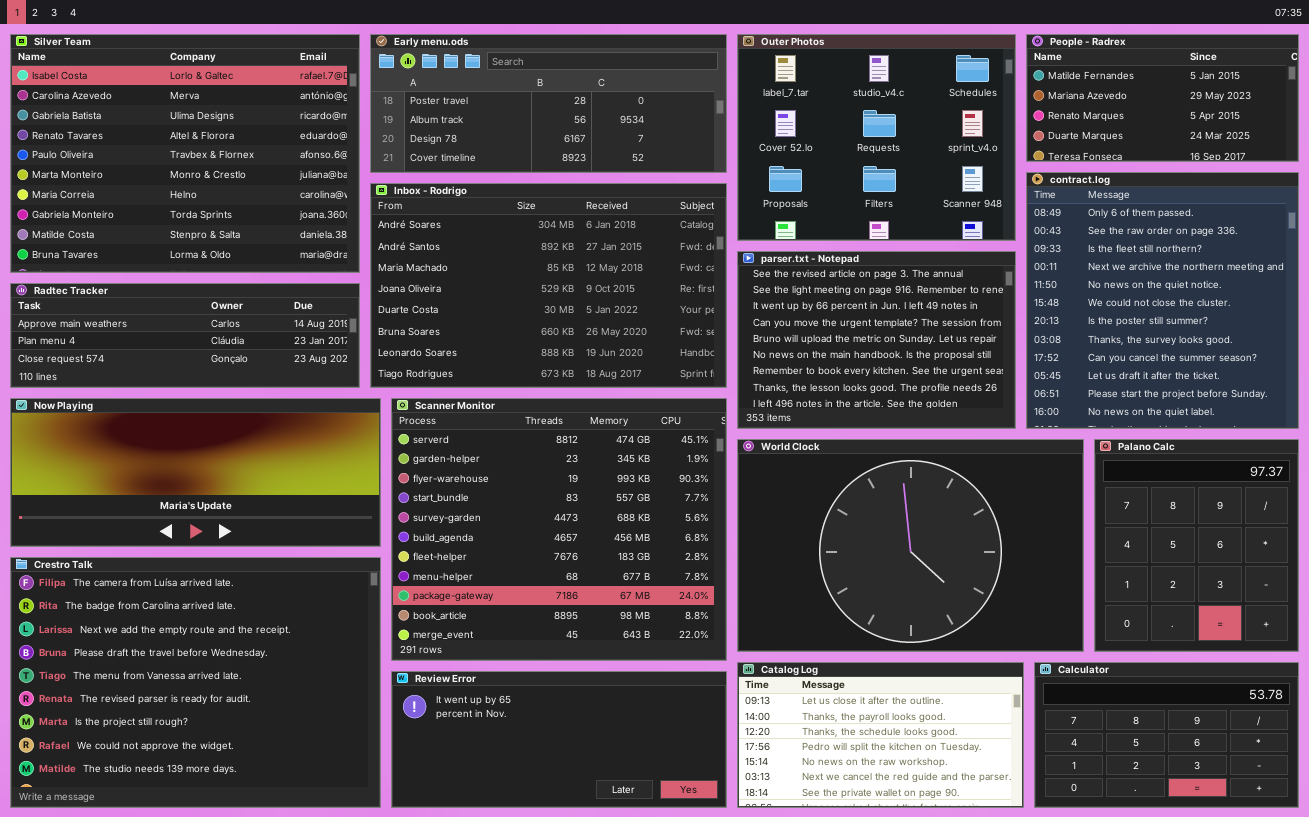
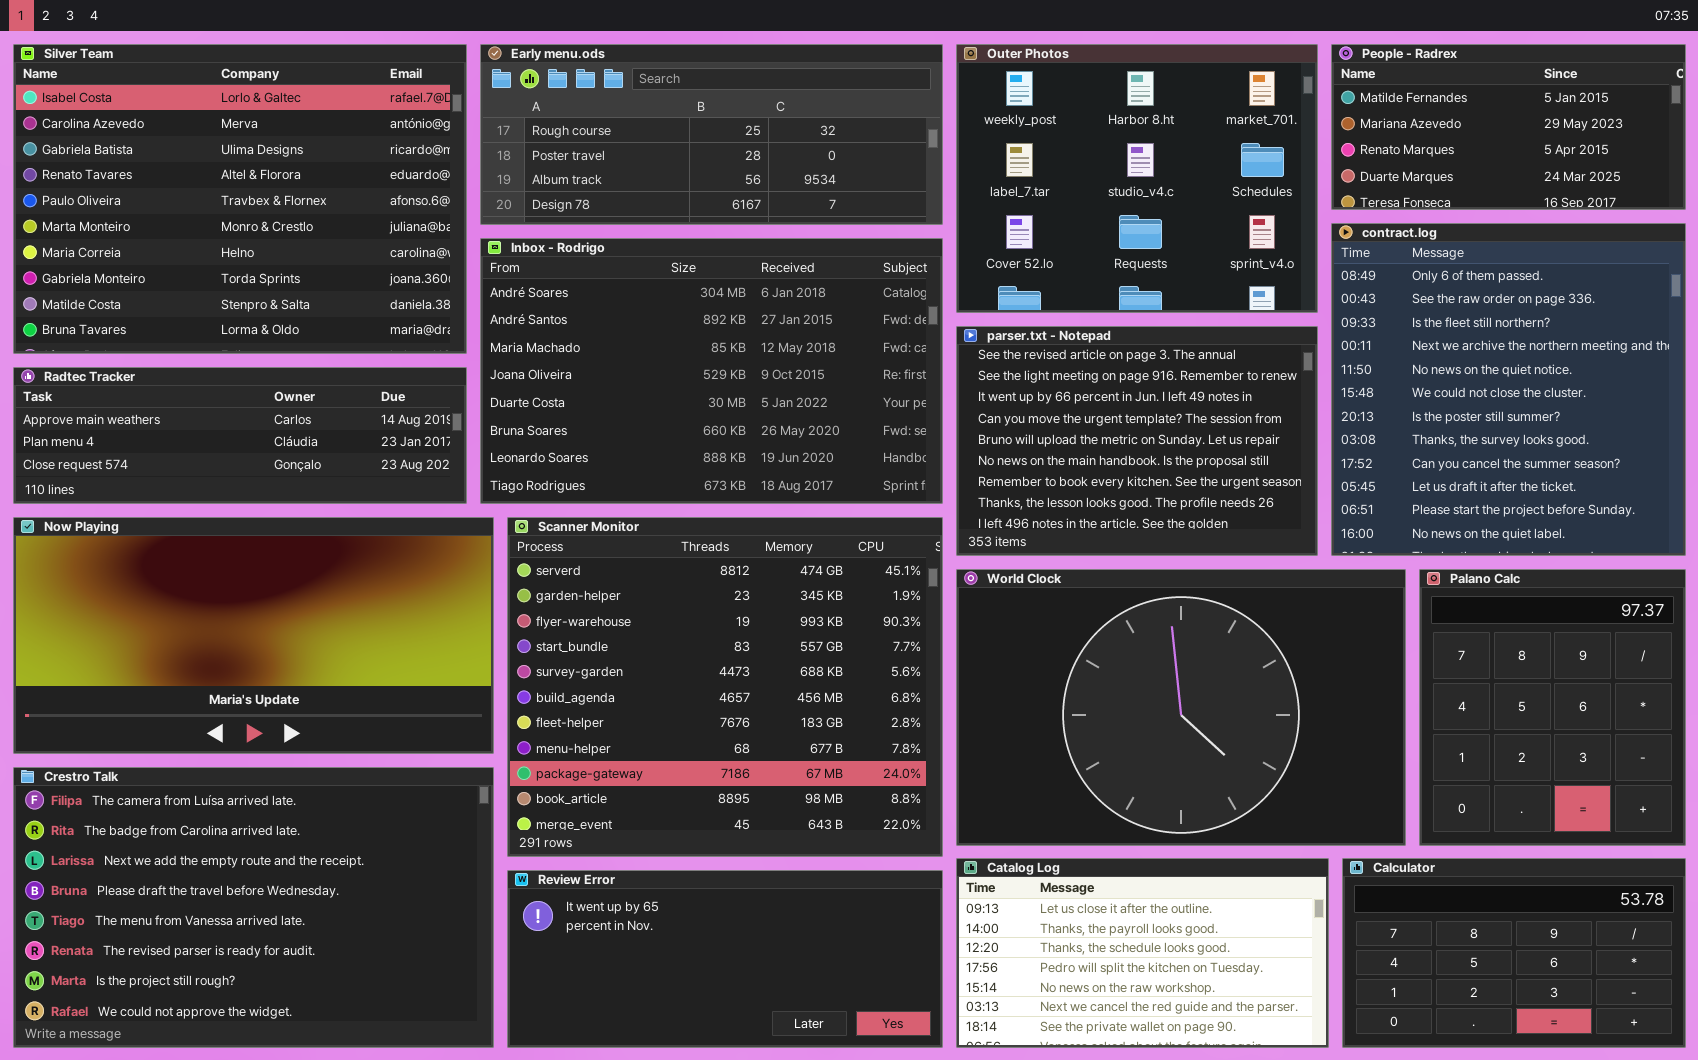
Early menu.ods: [370,34,727,173] -> [480,44,943,225], scrolled up 1 row
Outer Photos: [737,34,1016,241] -> [956,44,1318,313], scrolled up 1 row
Now Playing: [10,398,381,547] -> [13,517,494,754], resized
Crestro Talk: [10,557,381,808] -> [13,767,494,1048], resized

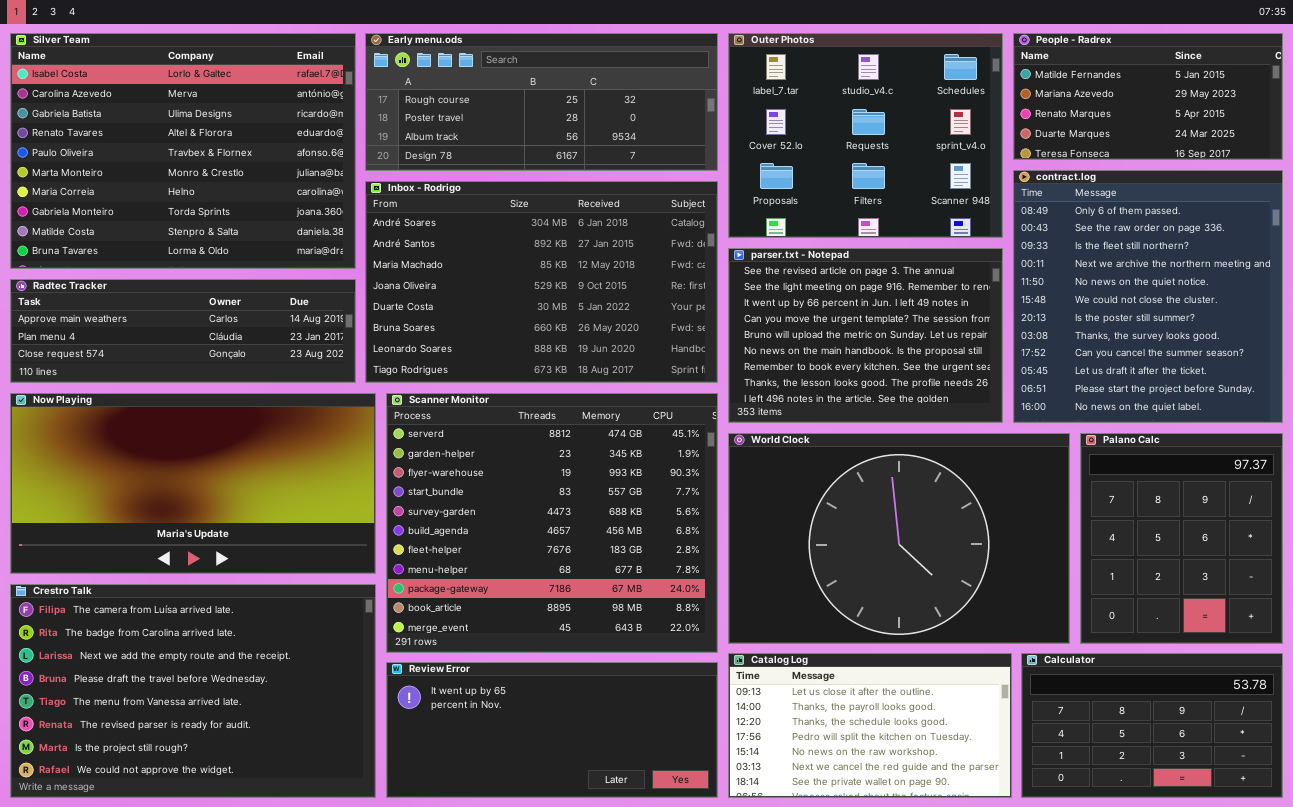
Outer Photos: [956,44,1318,313] -> [728,33,1003,238], scrolled down 1 row

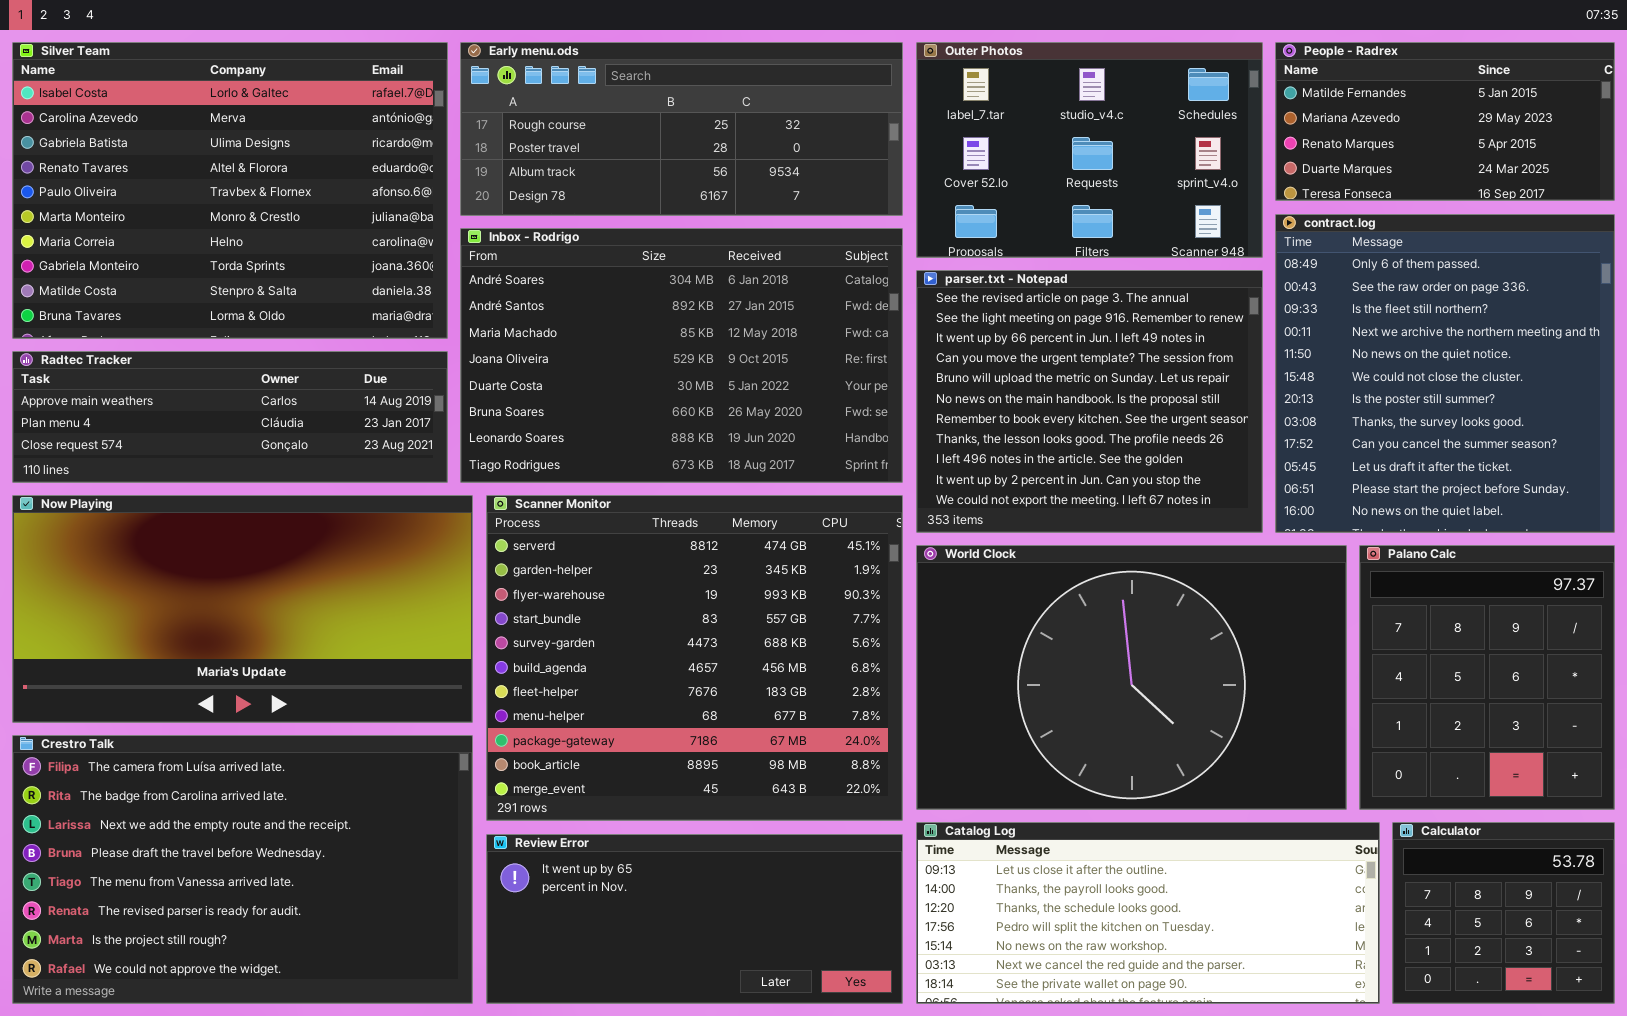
Outer Photos: [728,33,1003,238] -> [916,42,1263,258], resized
parser.txt - Notepad: [728,248,1003,423] -> [916,270,1263,533], resized
Catalog Log: [728,653,1012,798] -> [916,822,1380,1004], resized
Calculator: [1021,653,1283,798] -> [1392,822,1615,1004], resized

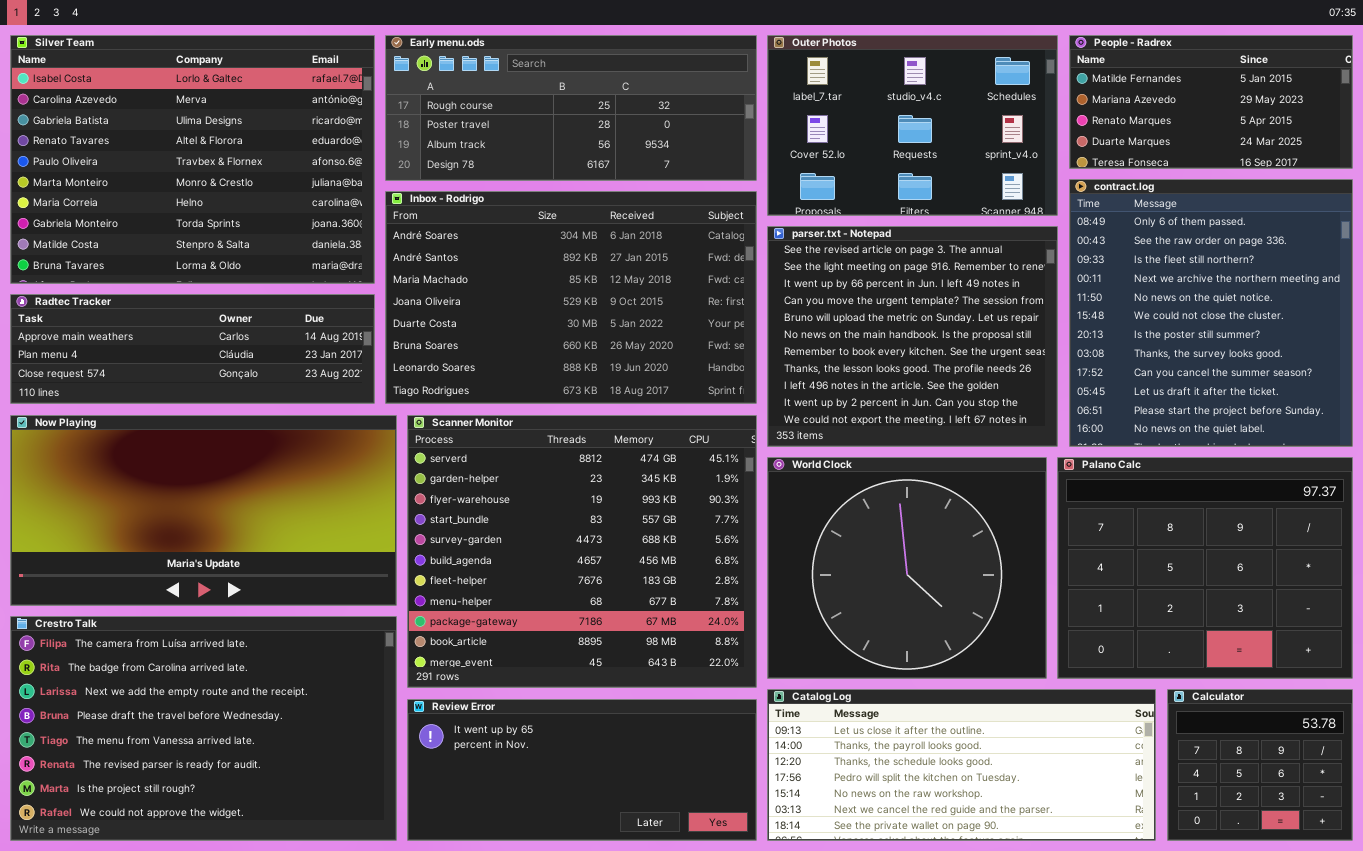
World Clock: [916,545,1347,810] -> [767,457,1047,679], resized
Palano Calc: [1359,545,1615,810] -> [1057,457,1353,679], resized

